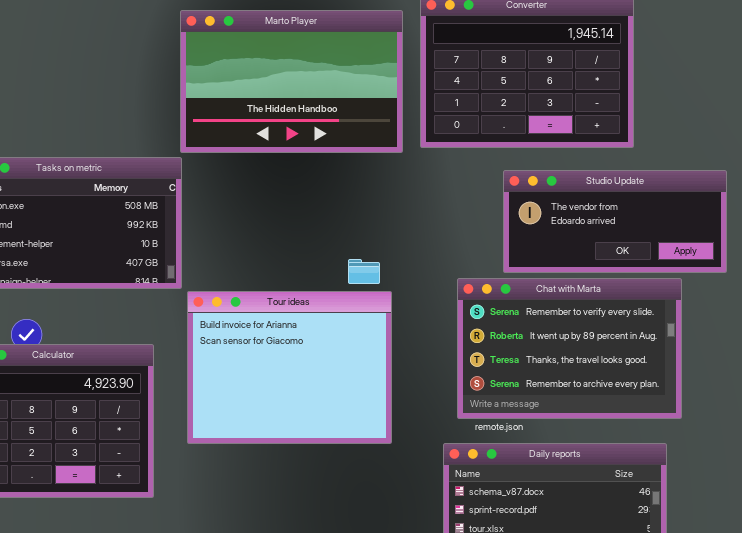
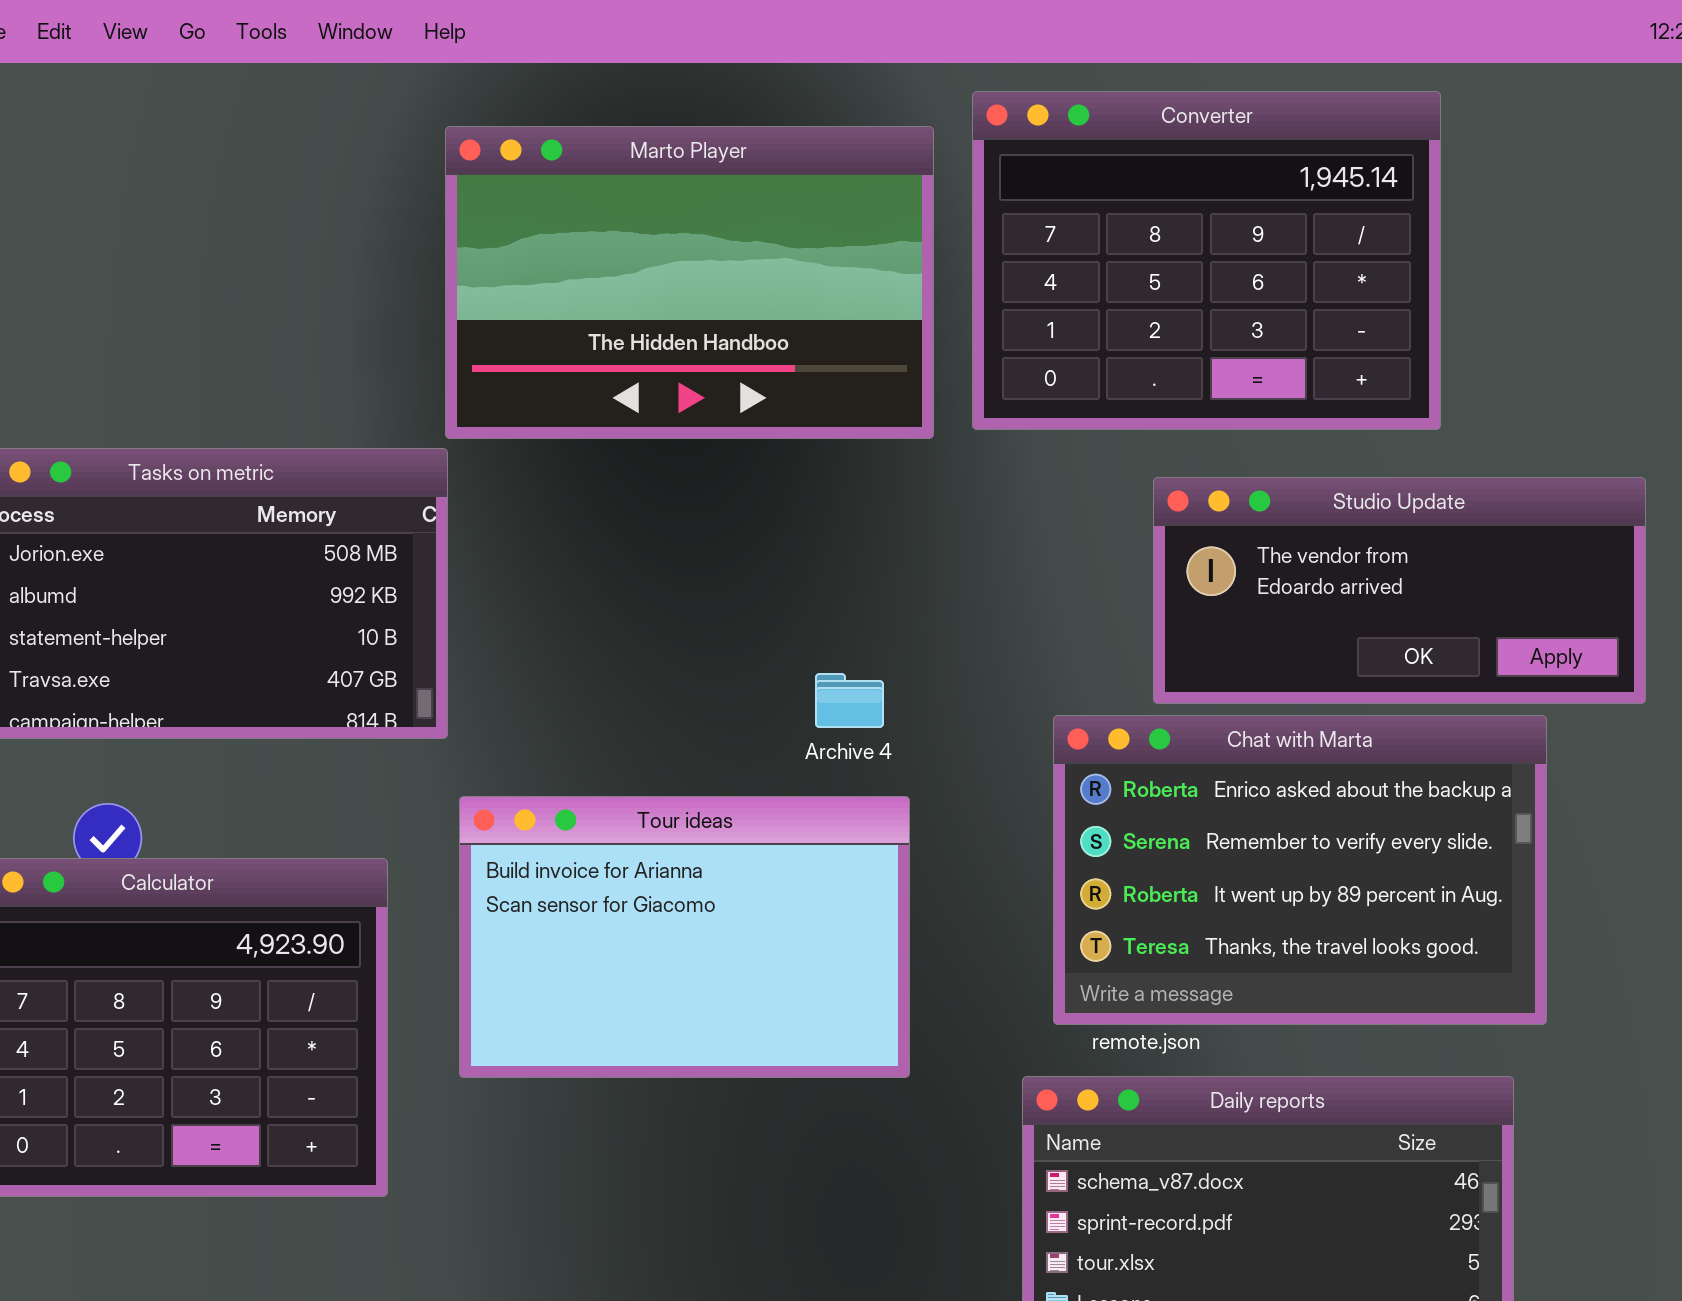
Chat with Marta: [457,278,682,419] -> [1053,715,1547,1025], scrolled up 1 row
Tour ideas: [187,291,392,444] -> [459,796,910,1078], resized

